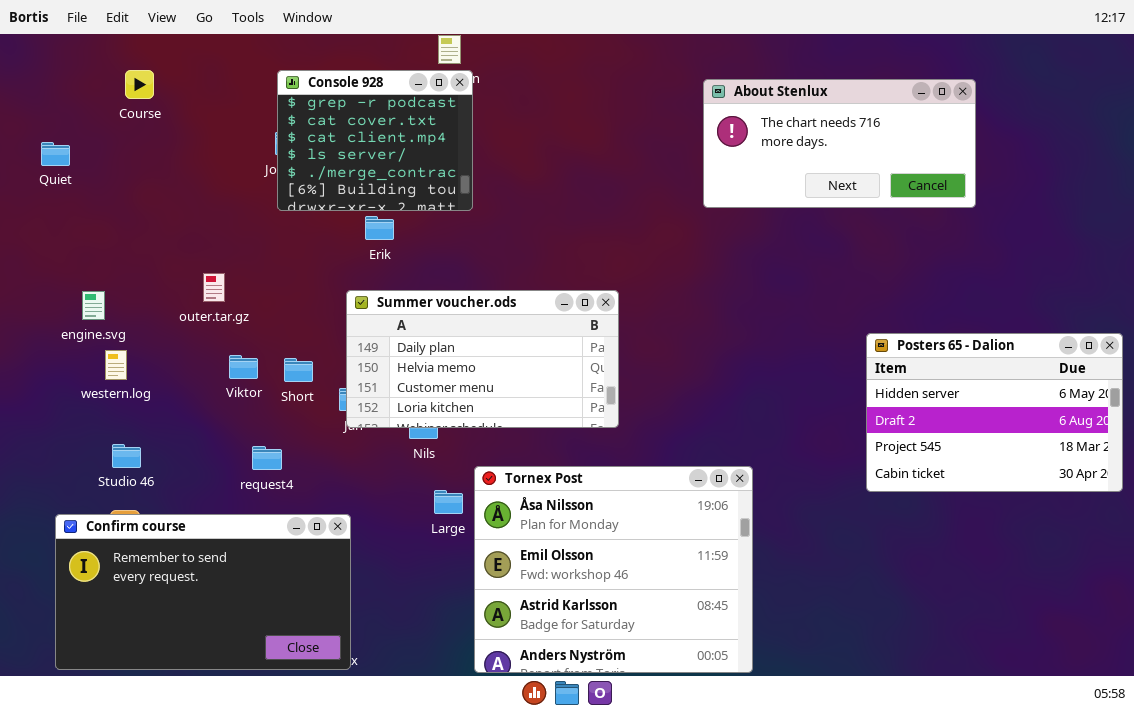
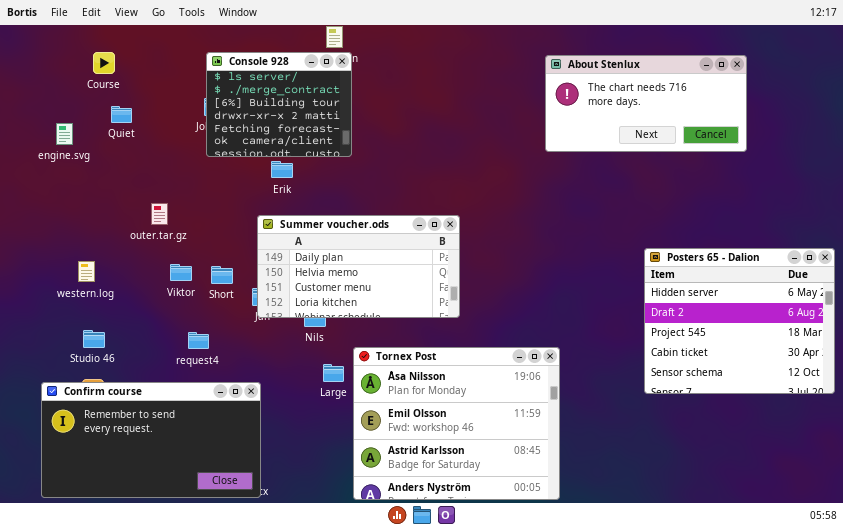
Console 928: [277,70,473,211] -> [206,52,352,157], scrolled down 3 rows
About Stenlux: [703,79,976,208] -> [545,55,747,152], moved
Quiet: [41,142,70,166] -> [111,106,132,123], moved
engine.svg: [82,291,105,320] -> [56,123,73,145], moved
Posters 65 - Dalion: [866,333,1123,492] -> [644,248,835,394], resized

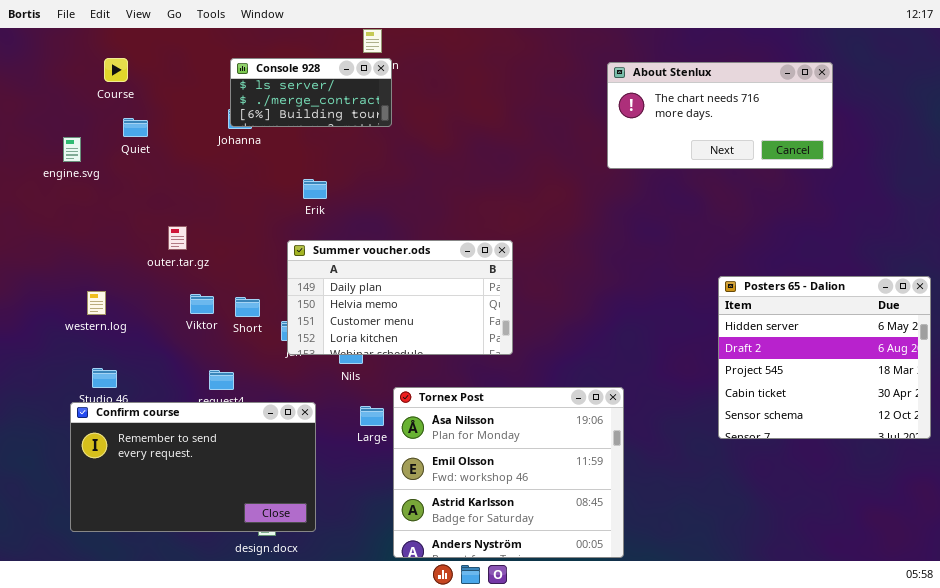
Console 928: [206,52,352,157] -> [230,58,392,127], resized
Confirm course: [41,382,261,498] -> [70,402,316,532], moved

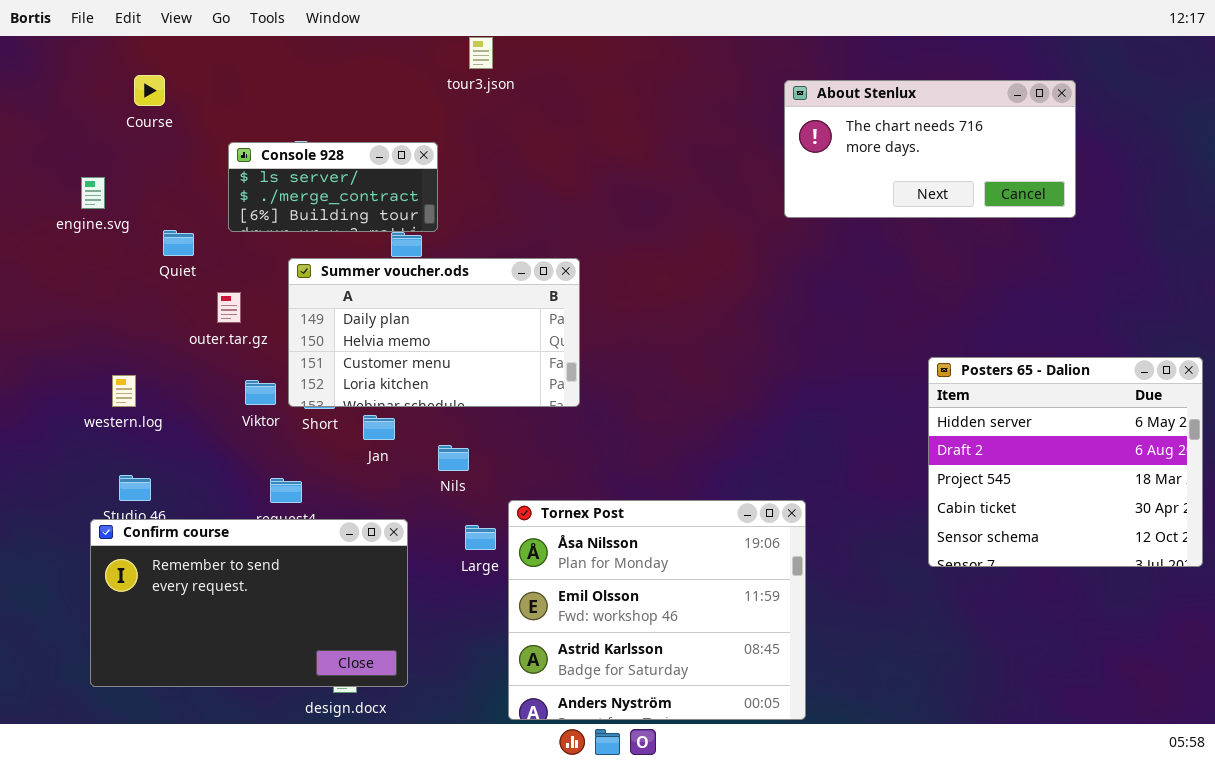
Console 928: [230,58,392,127] -> [228,142,438,232], moved
Quiet: [123,118,148,137] -> [163,230,194,256], moved
Summer voucher.ods: [287,240,513,355] -> [288,258,580,407], moved

